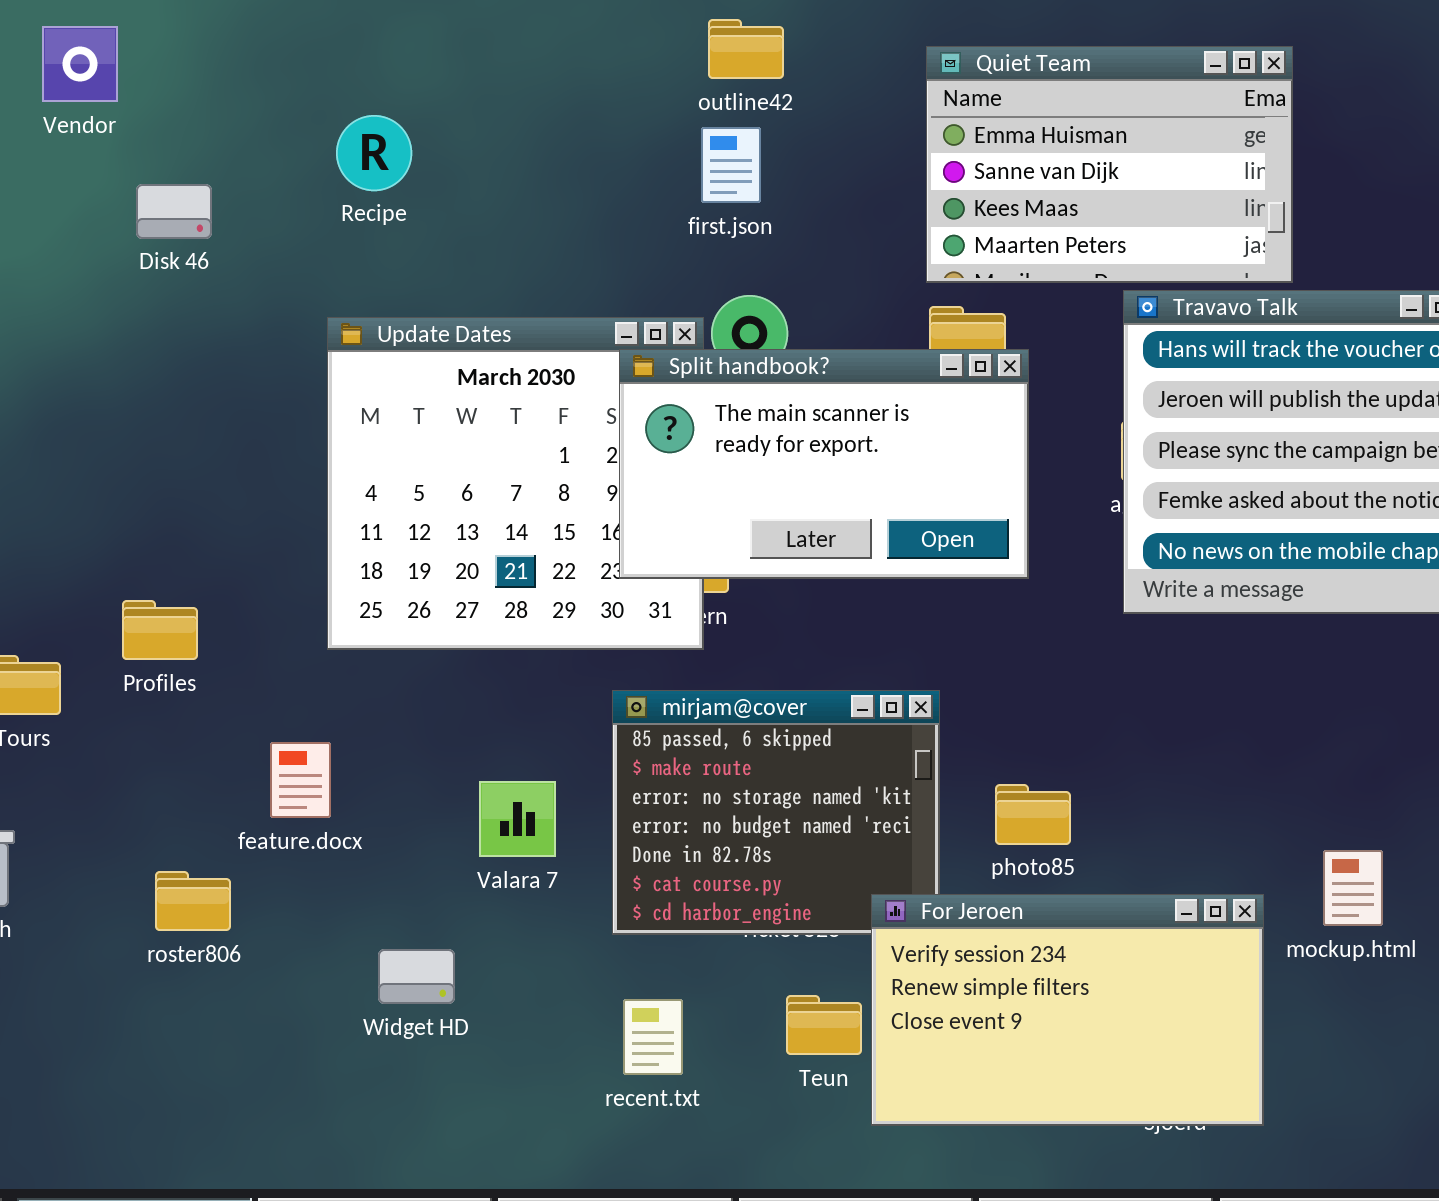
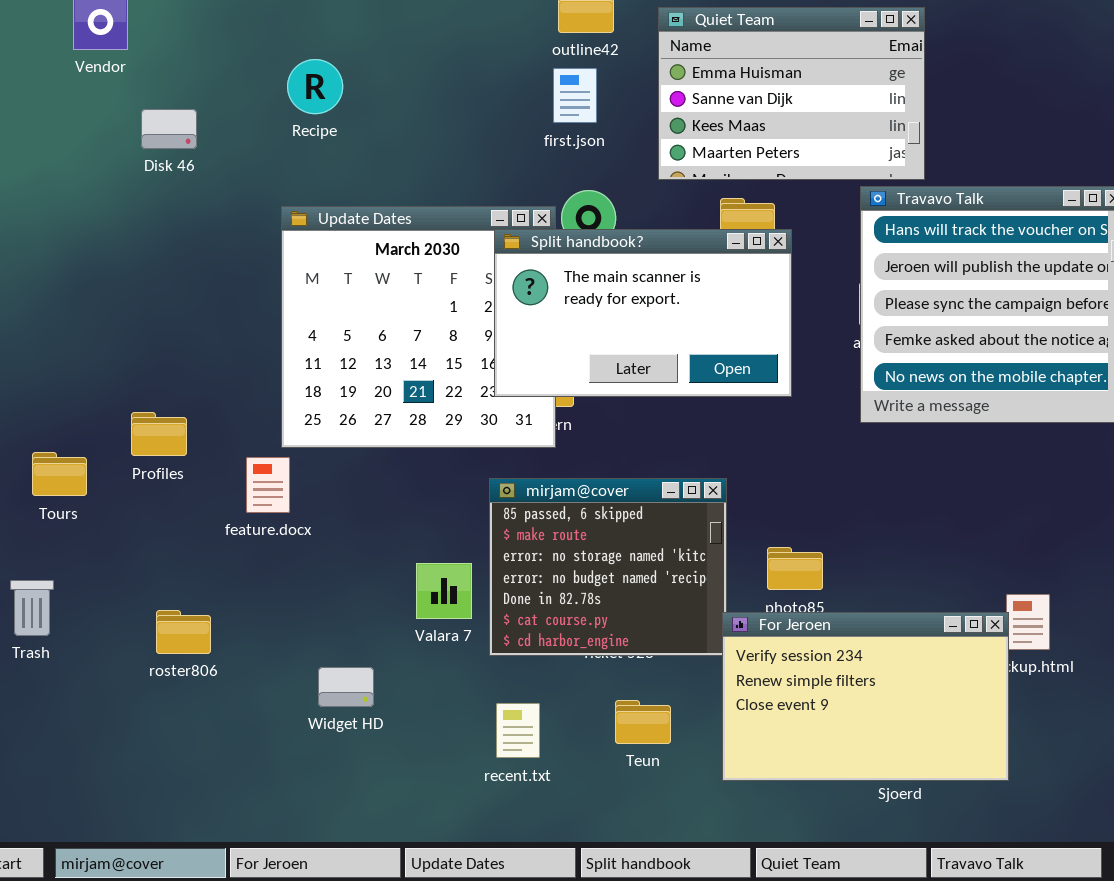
Quiet Team: [926,46,1293,283] -> [658,7,925,180], moved
feature.docx: [270,742,331,818] -> [246,457,290,513], moved
Valara 7: [479,781,556,857] -> [416,563,472,619], moved
For Jeroen: [871,894,1264,1126] -> [722,612,1009,781], moved

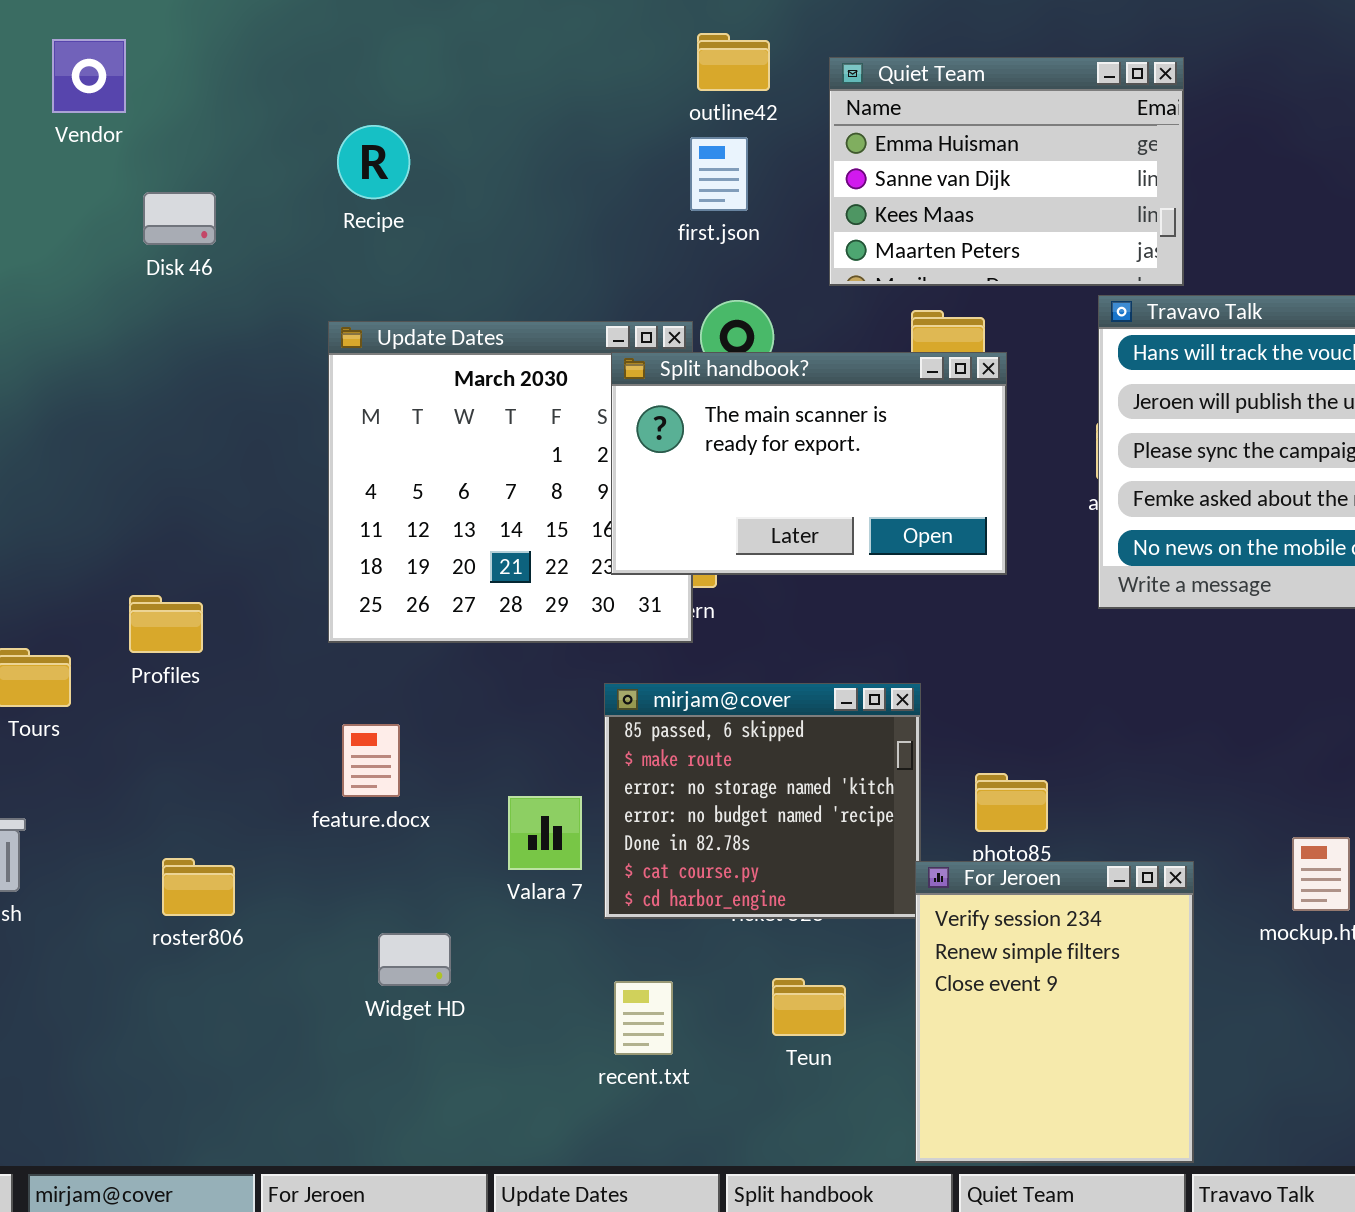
feature.docx: [246,457,290,513] -> [342,724,400,797], moved
For Jeroen: [722,612,1009,781] -> [915,861,1194,1163], resized

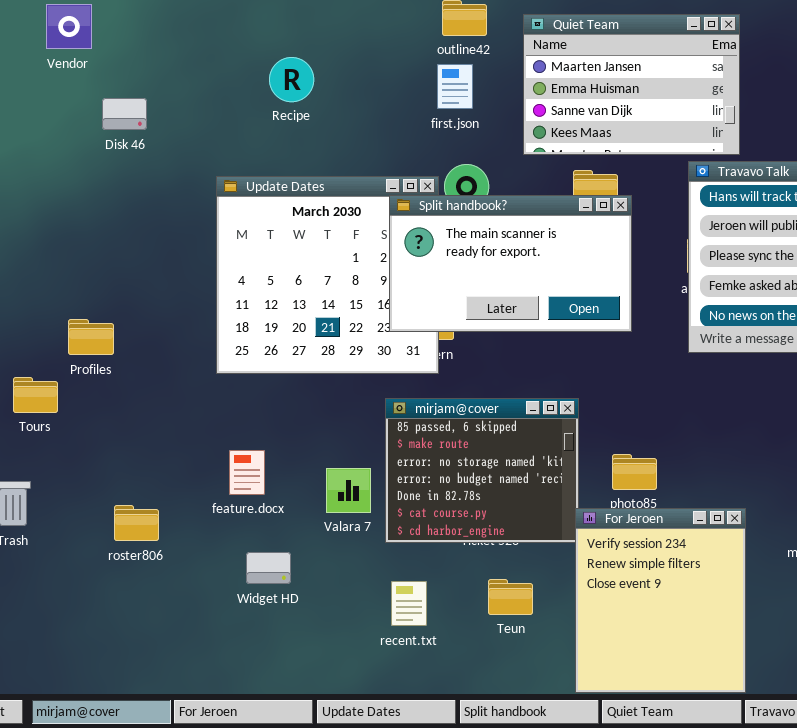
Quiet Team: [829,57,1184,286] -> [523,14,740,155], scrolled up 1 row
Recipe: [337,125,410,199] -> [269,57,314,102], moved
Profiles: [129,595,203,653] -> [68,319,114,355], moved
feature.docx: [342,724,400,797] -> [229,450,265,495], moved

